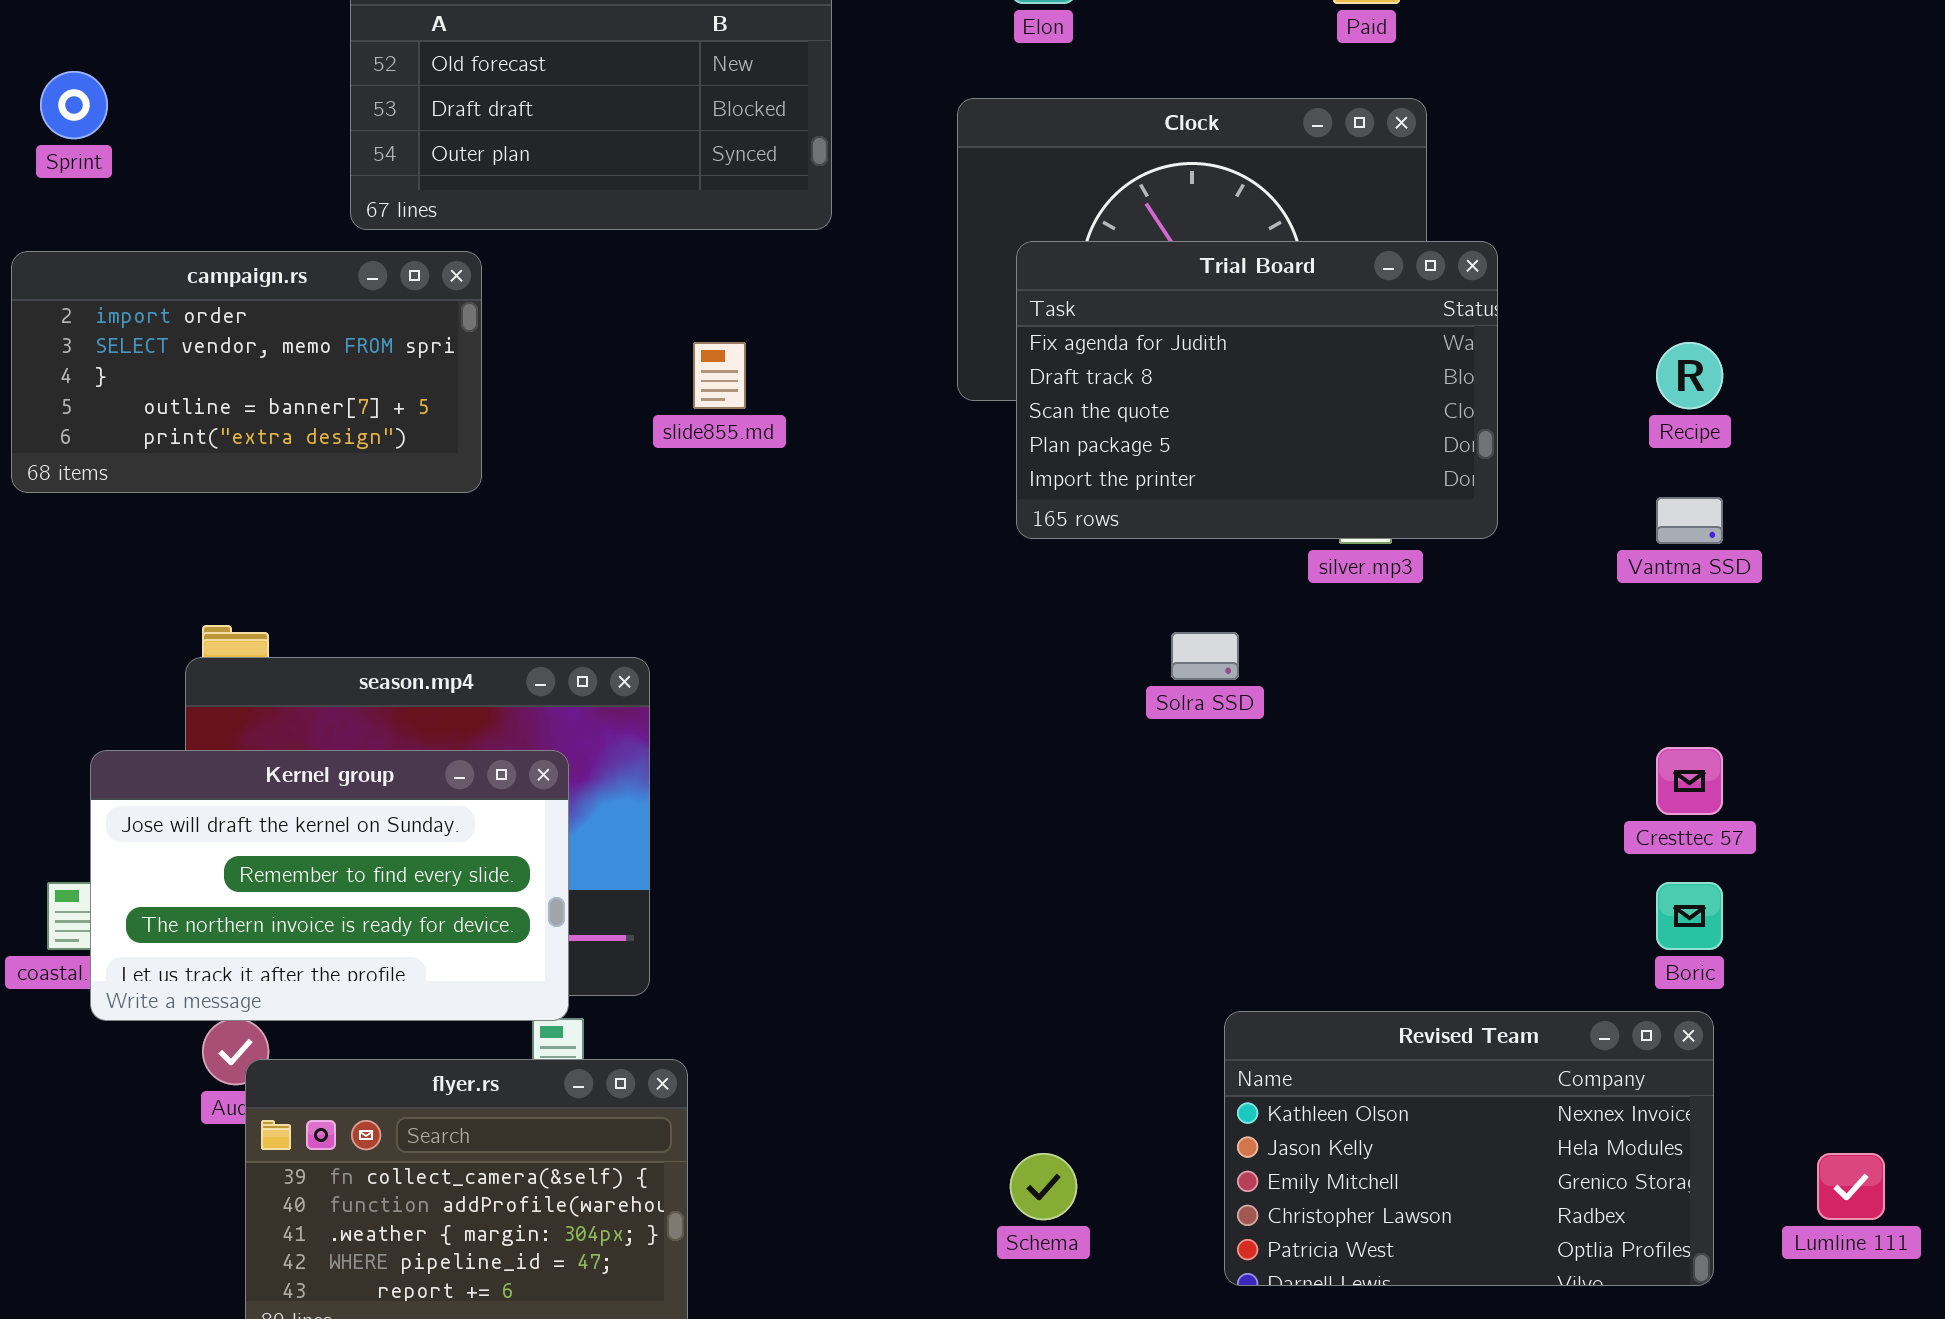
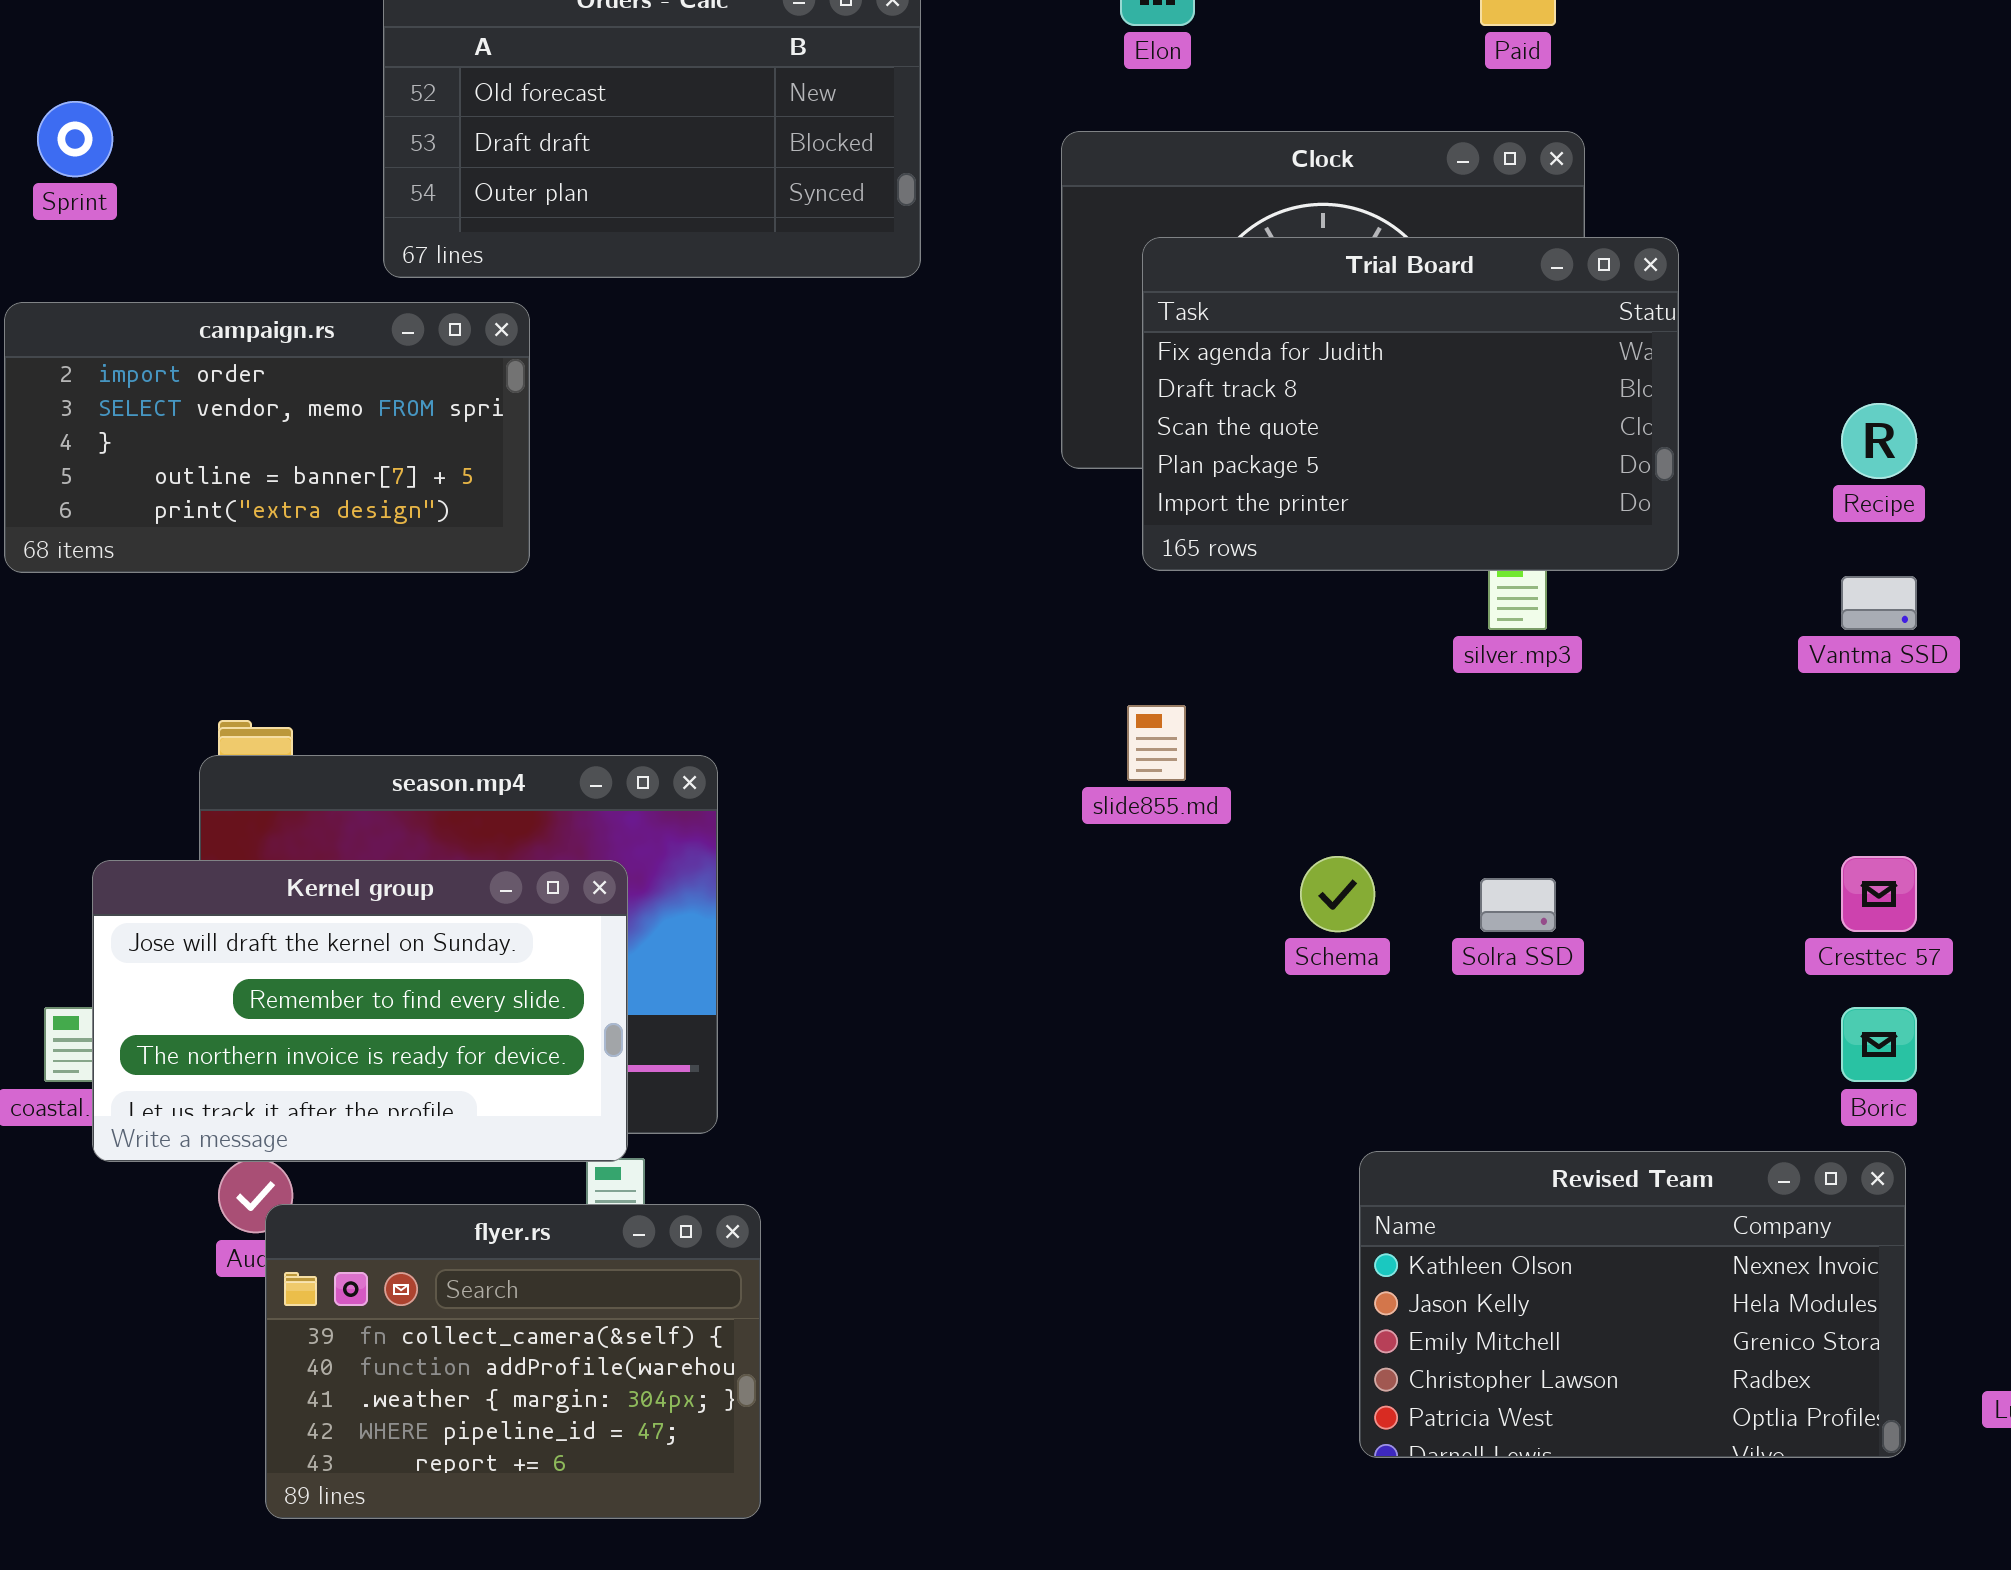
Trial Board: [1016,241,1498,539] -> [1142,237,1679,571], moved
slide855.md: [693,342,746,409] -> [1127,705,1186,781], moved
Solra SSD: [1171,632,1239,680] -> [1480,878,1556,932], moved
Schema: [1010,1153,1077,1220] -> [1300,856,1375,932], moved

